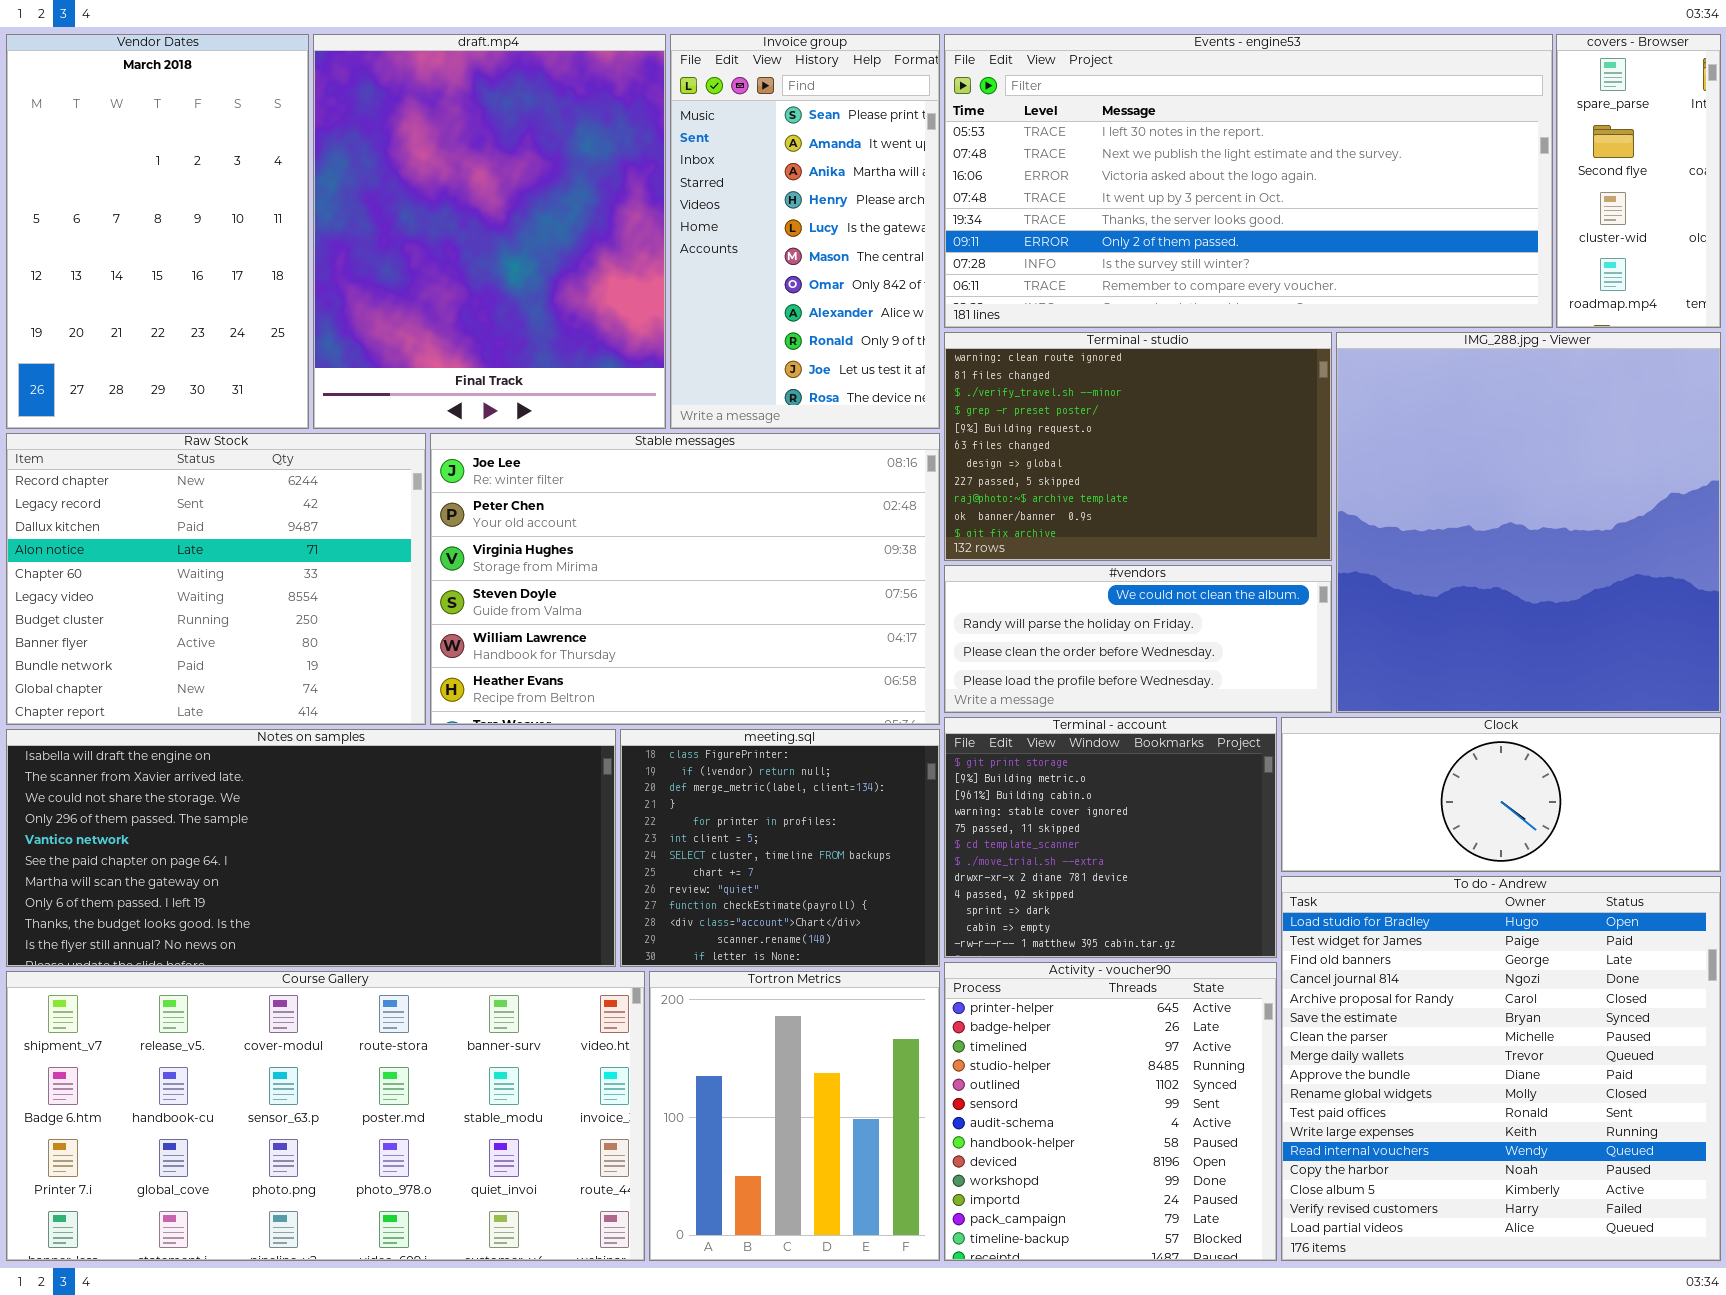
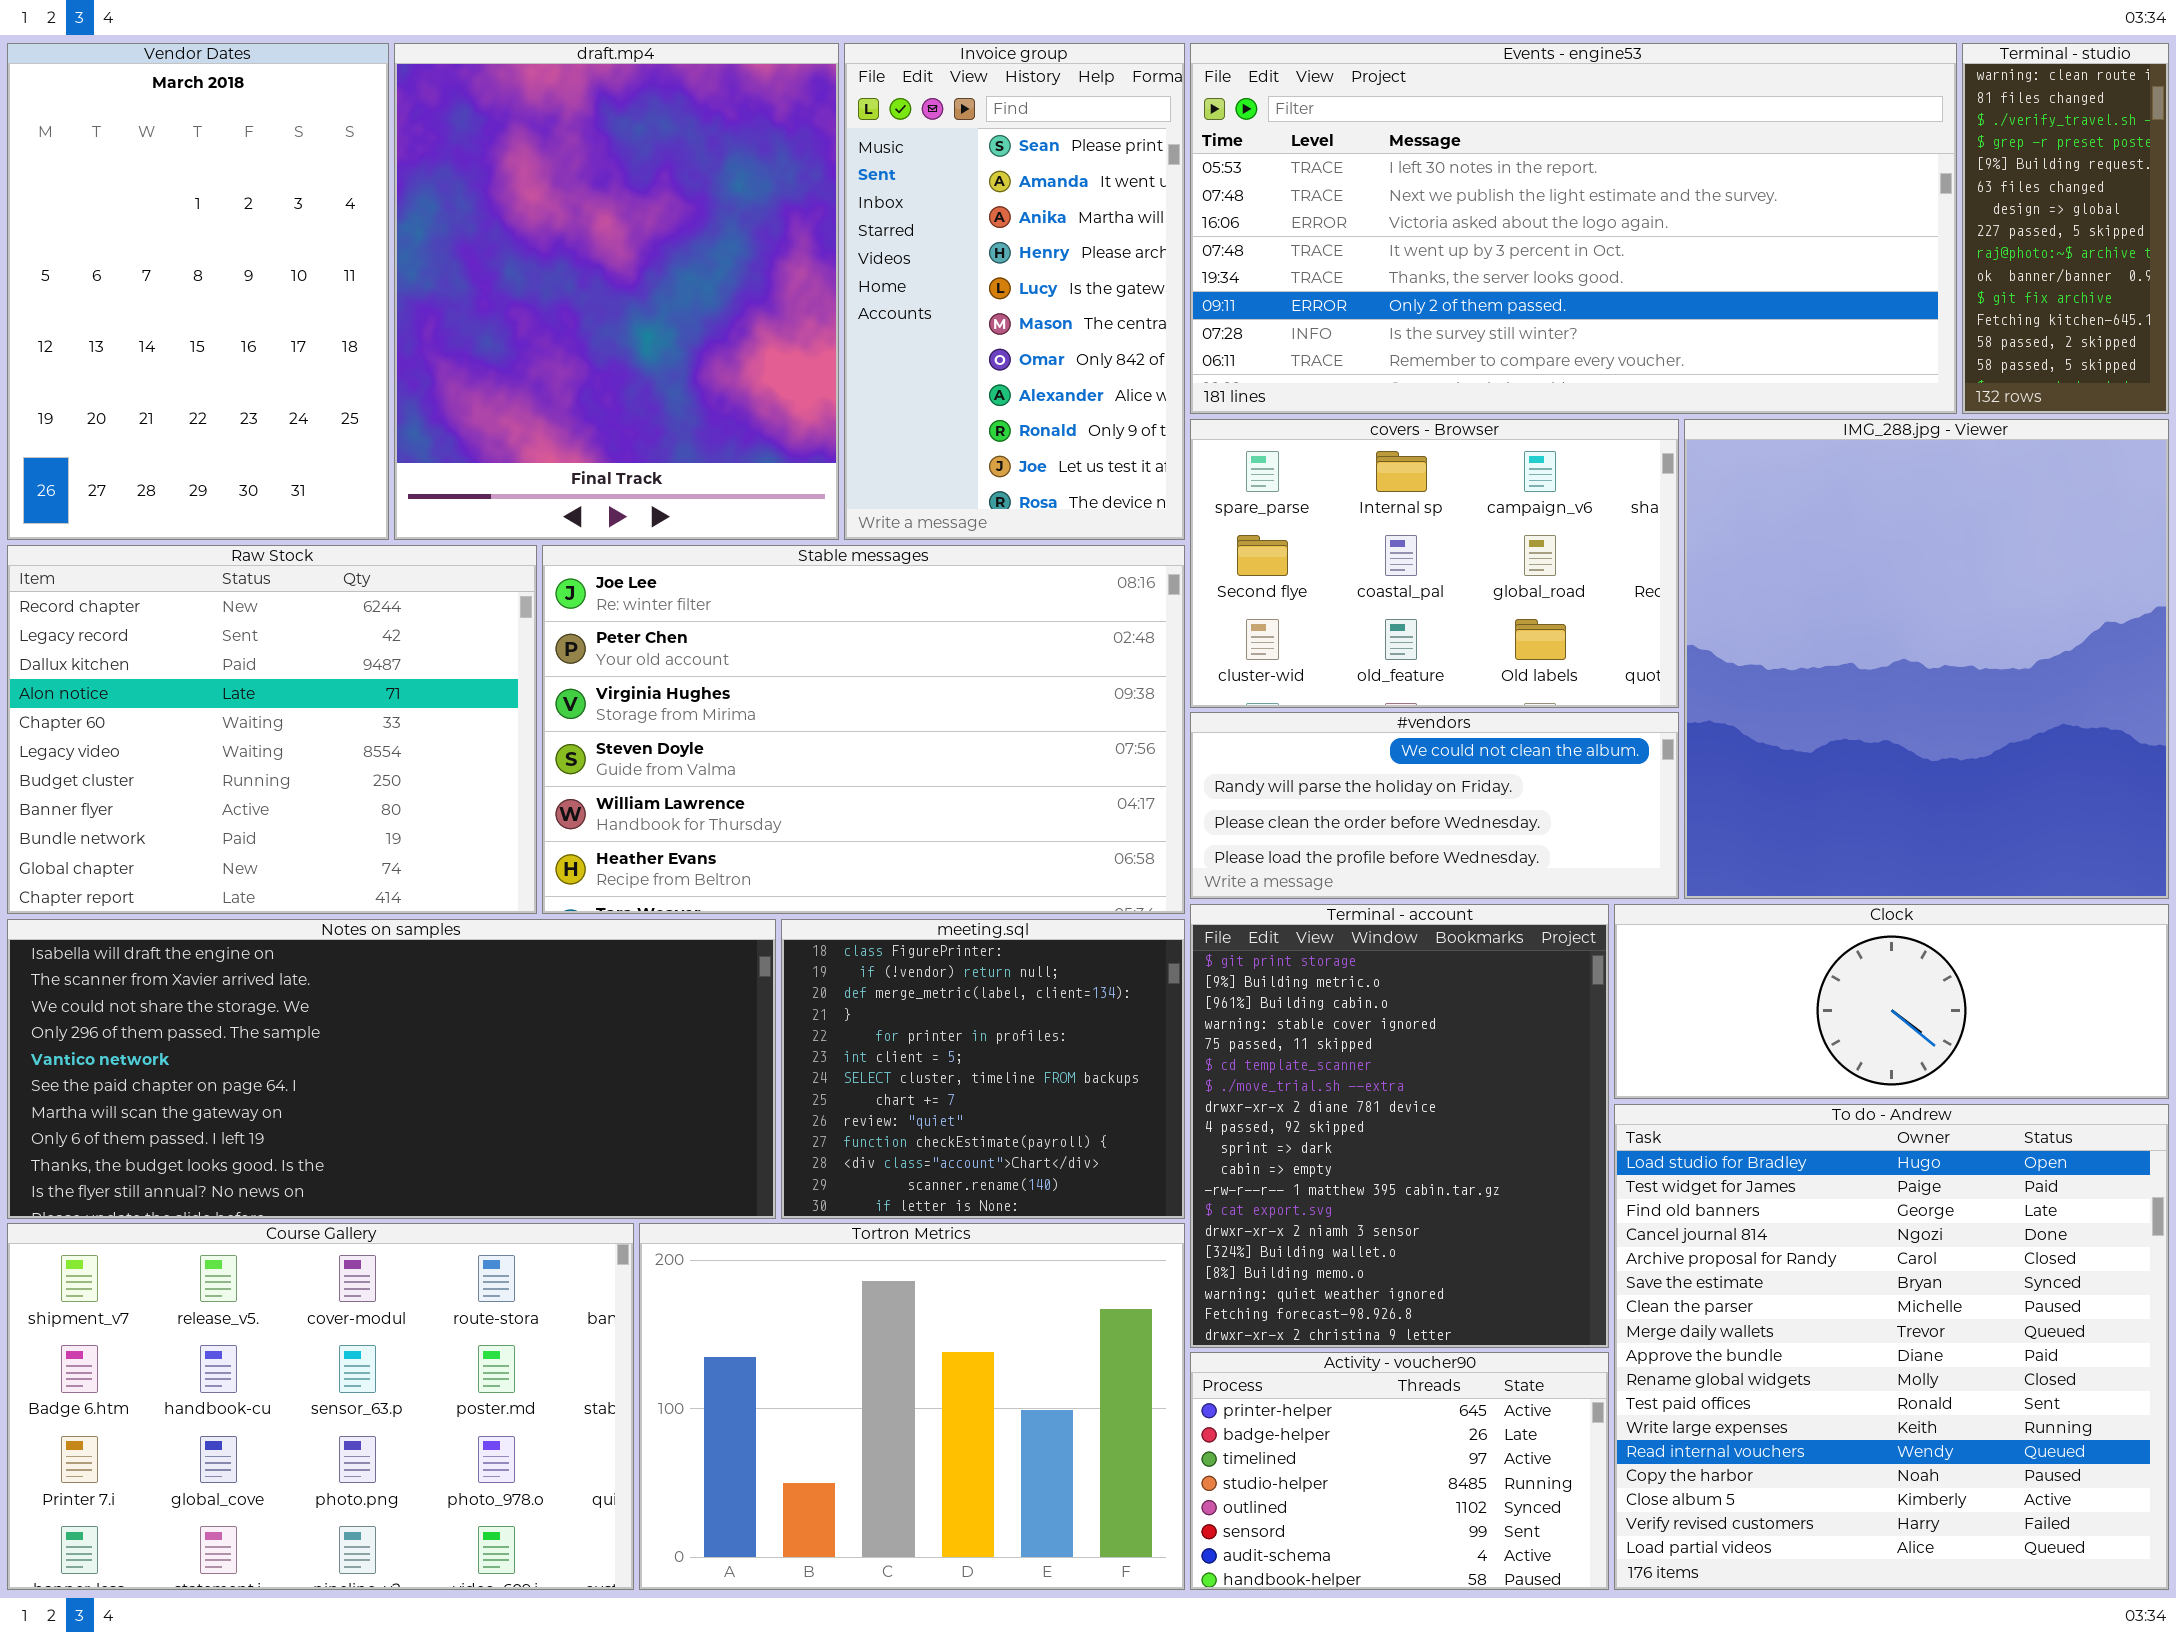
covers - Browser: [1556,34,1721,328] -> [1190,419,1679,708], moved, resized
Terminal - studio: [944,332,1332,561] -> [1962,43,2169,414], moved, resized
Terminal - account: [944,717,1277,958] -> [1190,904,1609,1348], resized
Activity - voucher90: [944,962,1277,1261] -> [1190,1352,1609,1590], resized
Course Gallery: [6,971,645,1261] -> [7,1223,634,1590], resized
Tortron Metrics: [649,971,940,1261] -> [639,1223,1185,1590], resized

